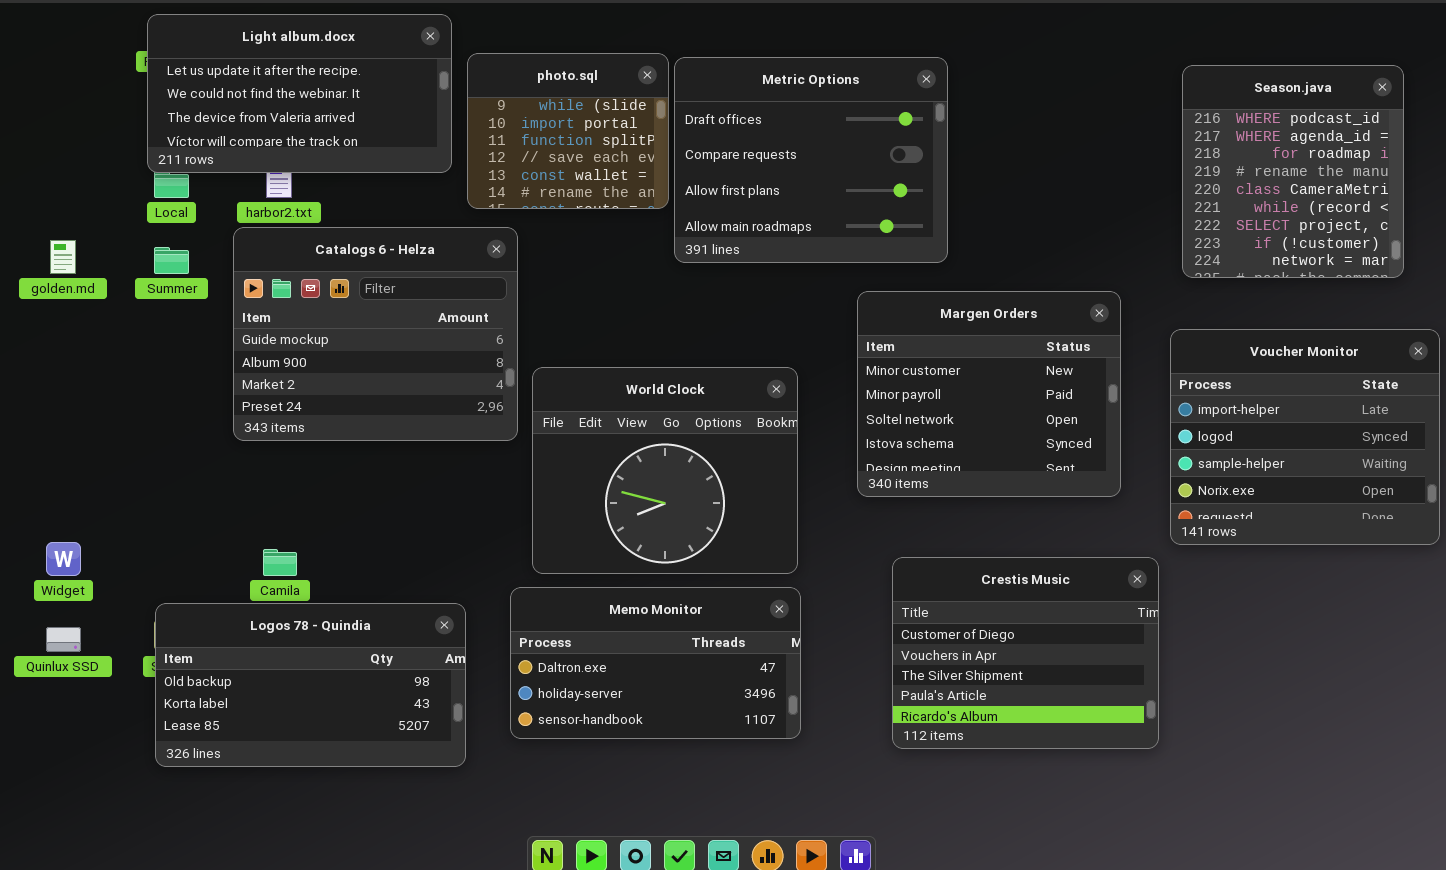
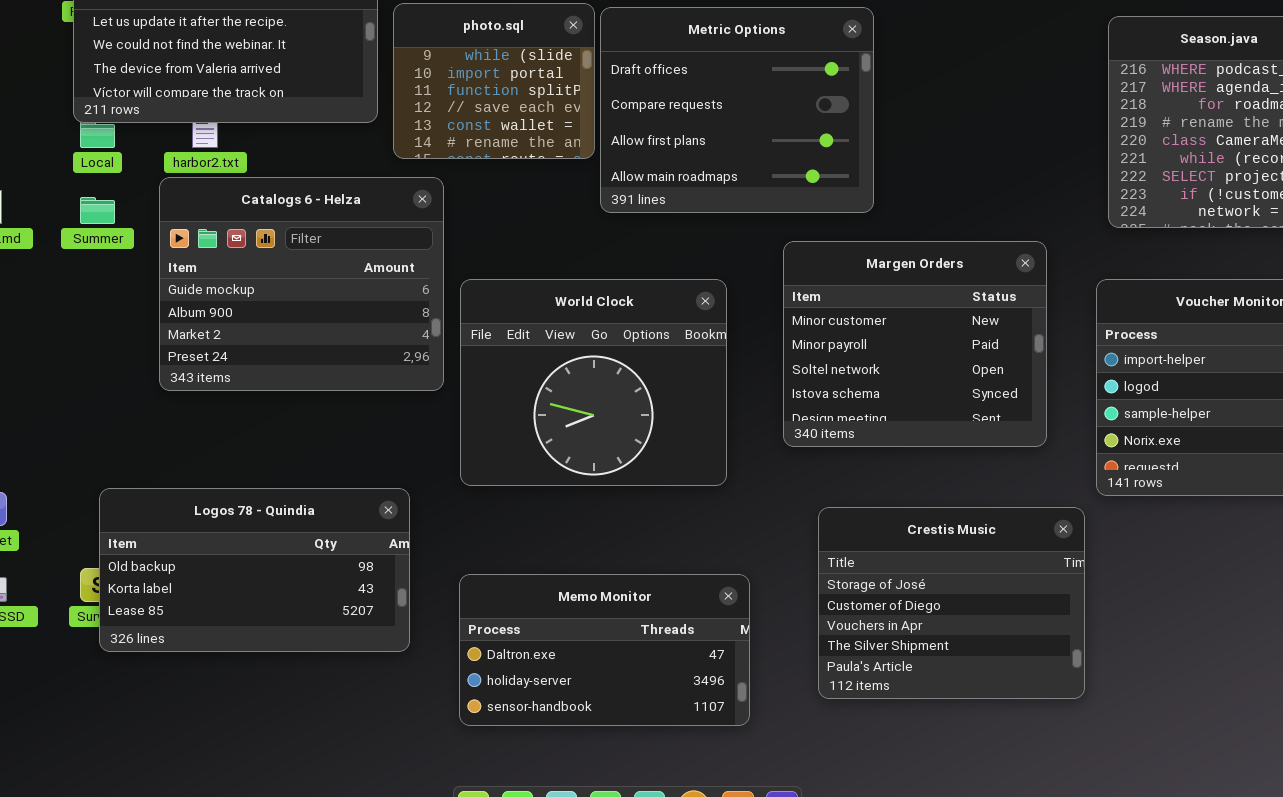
World Clock: [532,367,798,574] -> [460,279,727,486], moved
Crestis Music: [892,557,1159,749] -> [818,507,1085,699], scrolled up 1 row
Memo Monitor: [510,587,801,739] -> [459,574,750,726], moved
Logos 78 - Quindia: [155,603,466,767] -> [99,488,410,652], moved

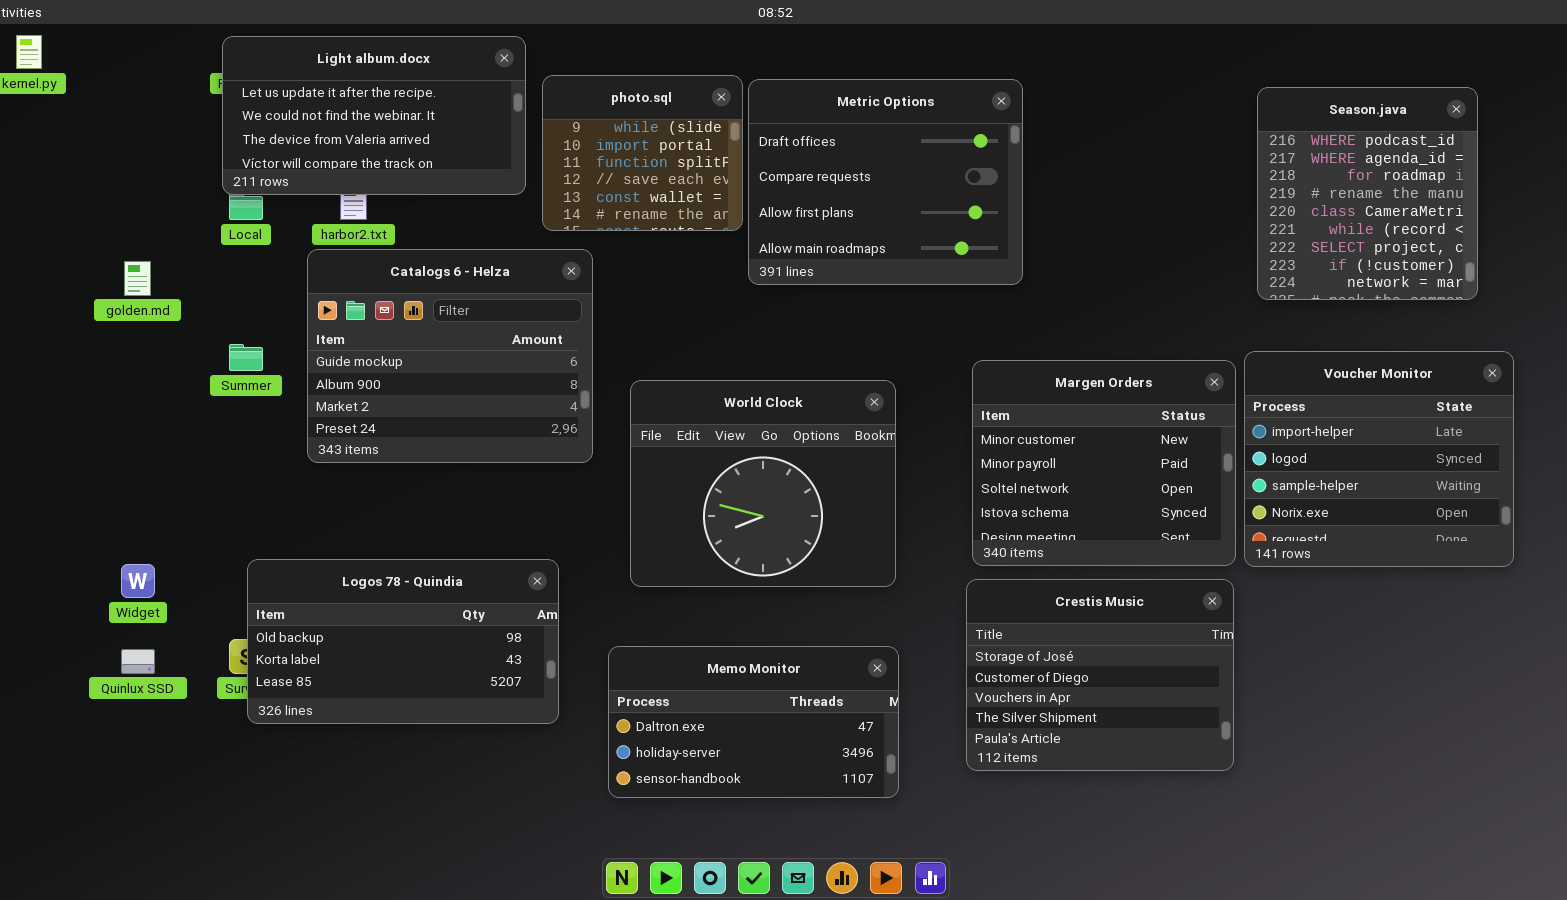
Summer: [80,197,115,224] -> [229,344,263,371], moved
Margen Orders: [783,241,1047,447] -> [972,360,1236,566], moved
World Clock: [460,279,727,486] -> [630,380,896,587], moved

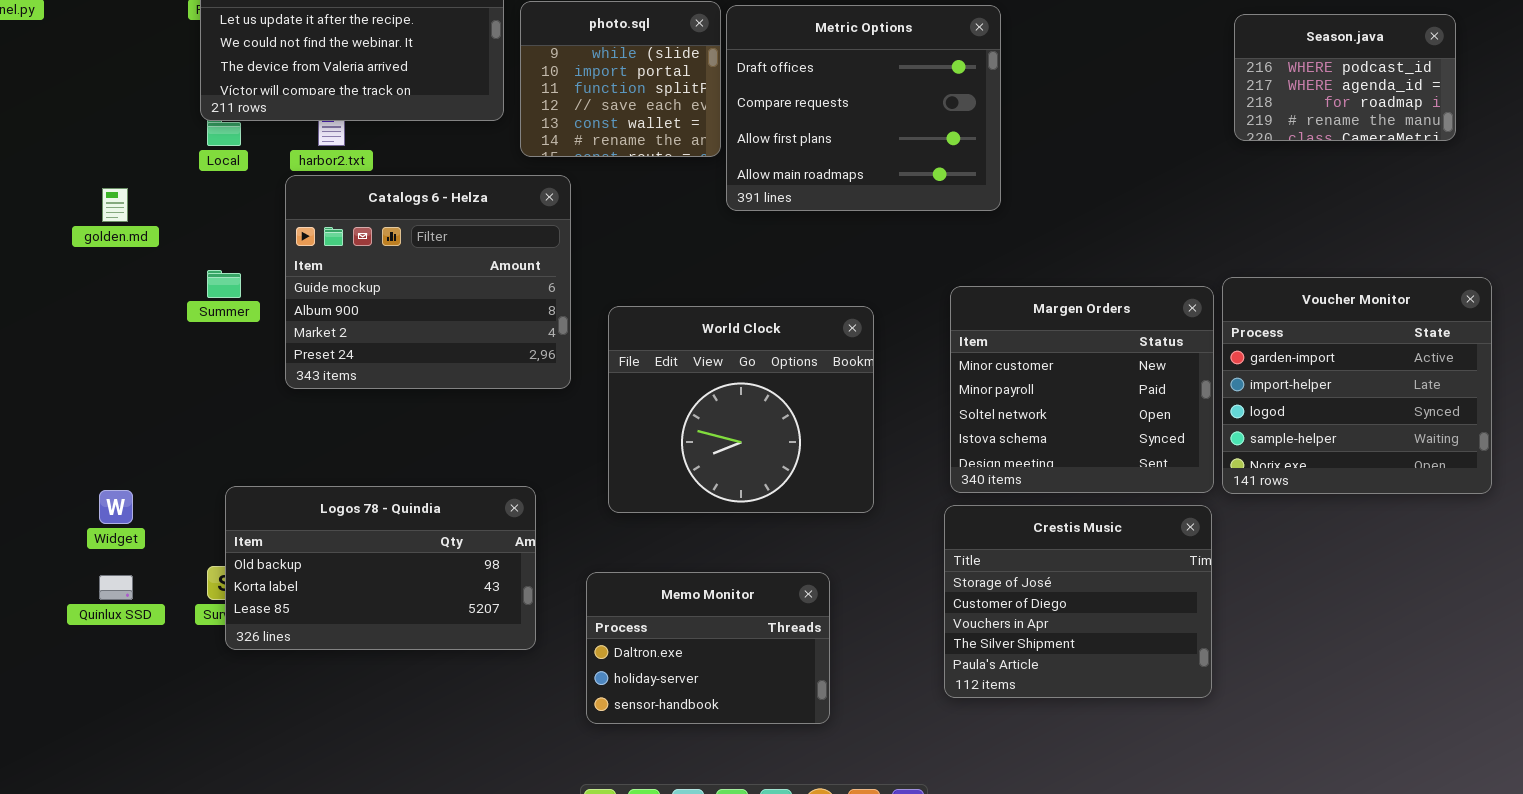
Season.java: [1257,87,1478,300] -> [1234,14,1456,141], resized
Voucher Monitor: [1244,351,1514,567] -> [1222,277,1492,494], scrolled up 1 row
Memo Monitor: [608,646,899,798] -> [586,572,830,724], resized

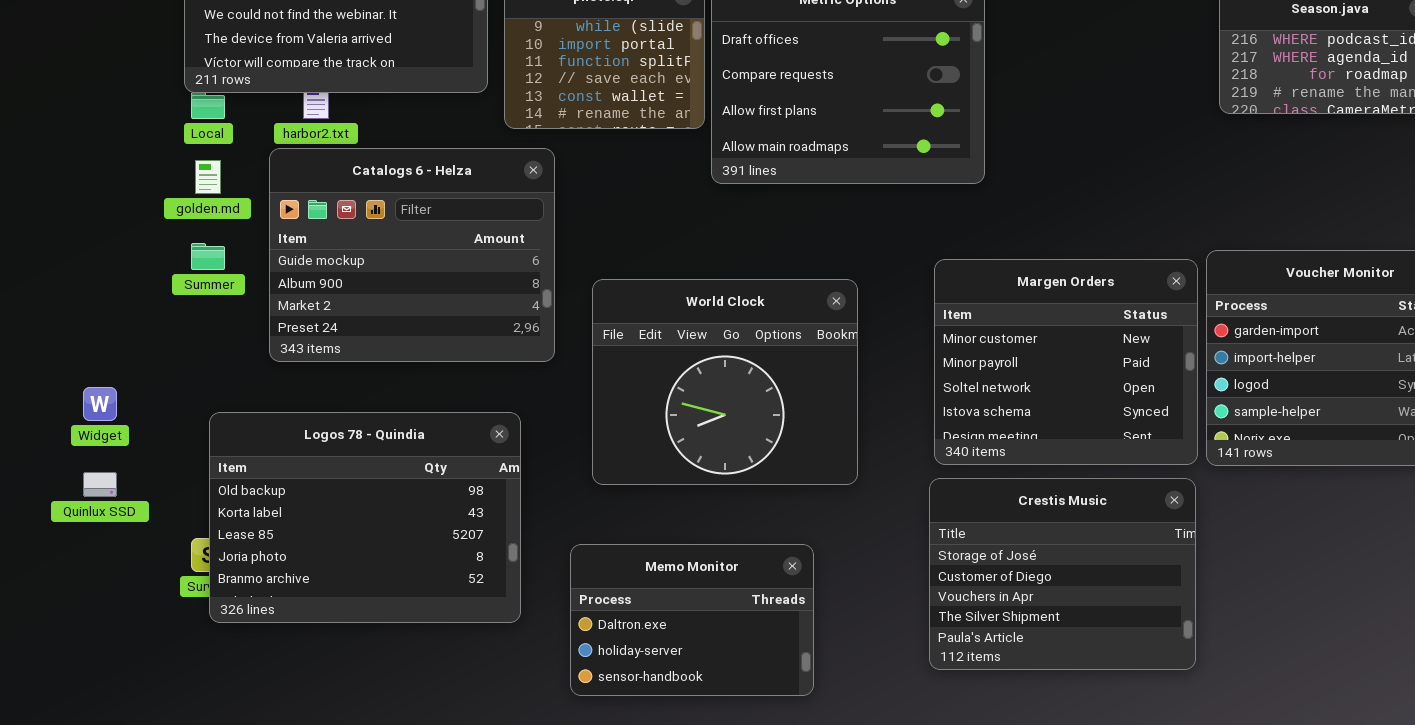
golden.md: [102,188,128,222] -> [195,160,221,194], moved
Logos 78 - Quindia: [225,486,536,650] -> [209,412,521,623], resized
Widget: [99,490,133,524] -> [83,387,117,421], moved
Quinlux SSD: [99,575,133,600] -> [83,472,117,497], moved

